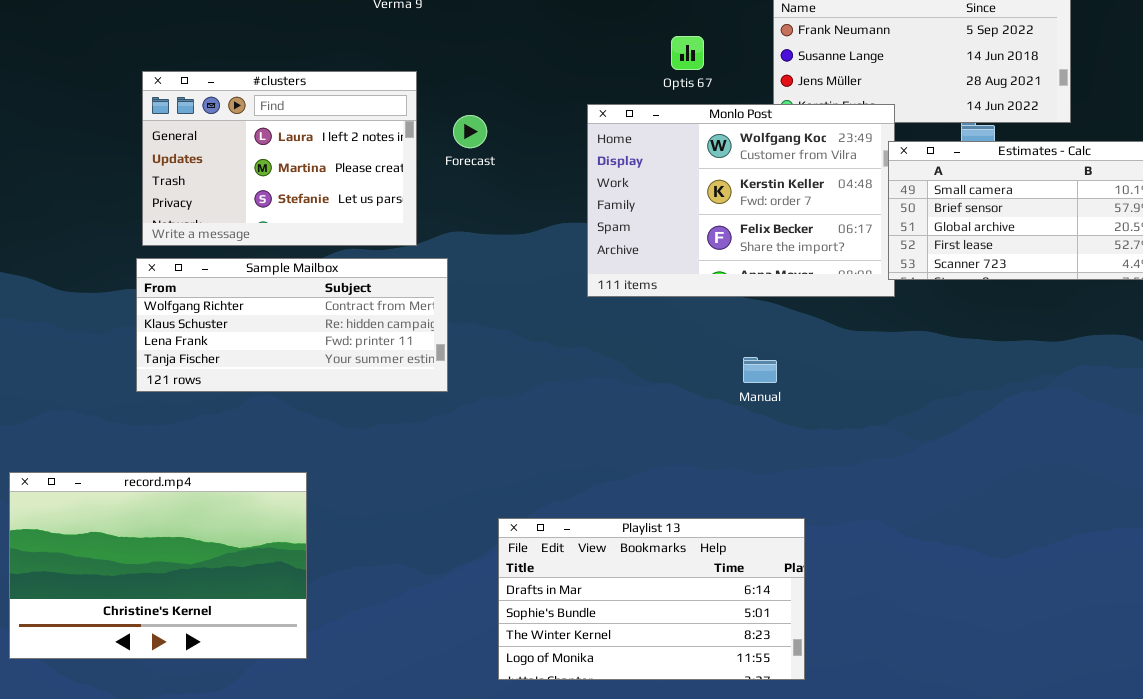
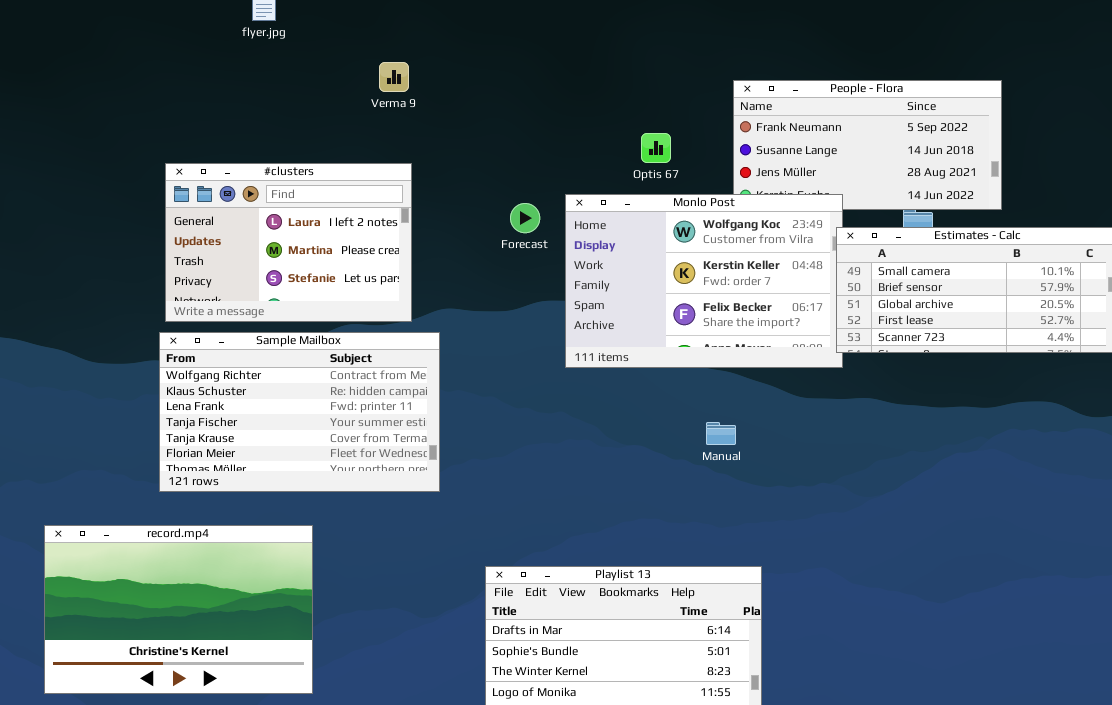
Forecast: [453,115,487,148] -> [510,203,540,233], moved
Sample Mailbox: [136,258,448,392] -> [159,332,440,492], resized

